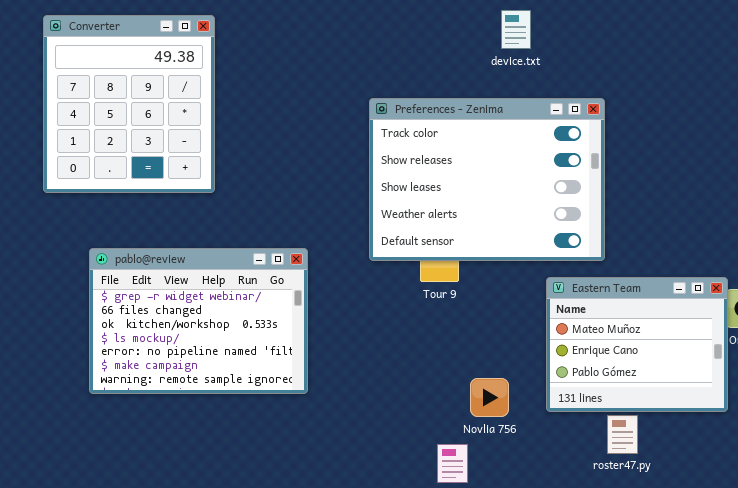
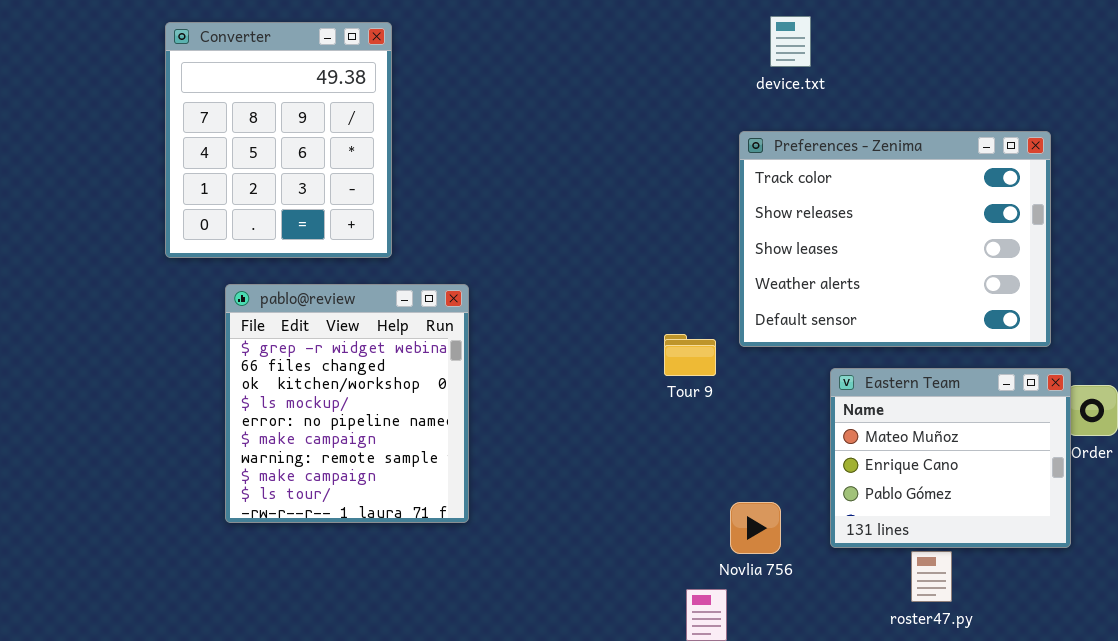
Preferences - Zenima: [369,98,605,261] -> [739,131,1051,347], moved
pablo@review: [89,248,308,394] -> [225,284,469,523], resized

